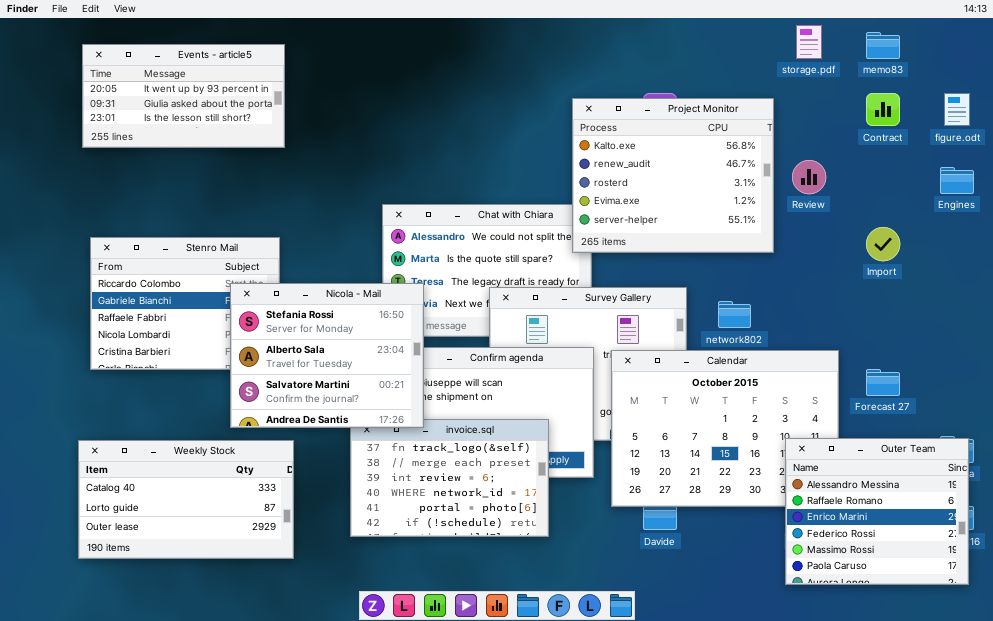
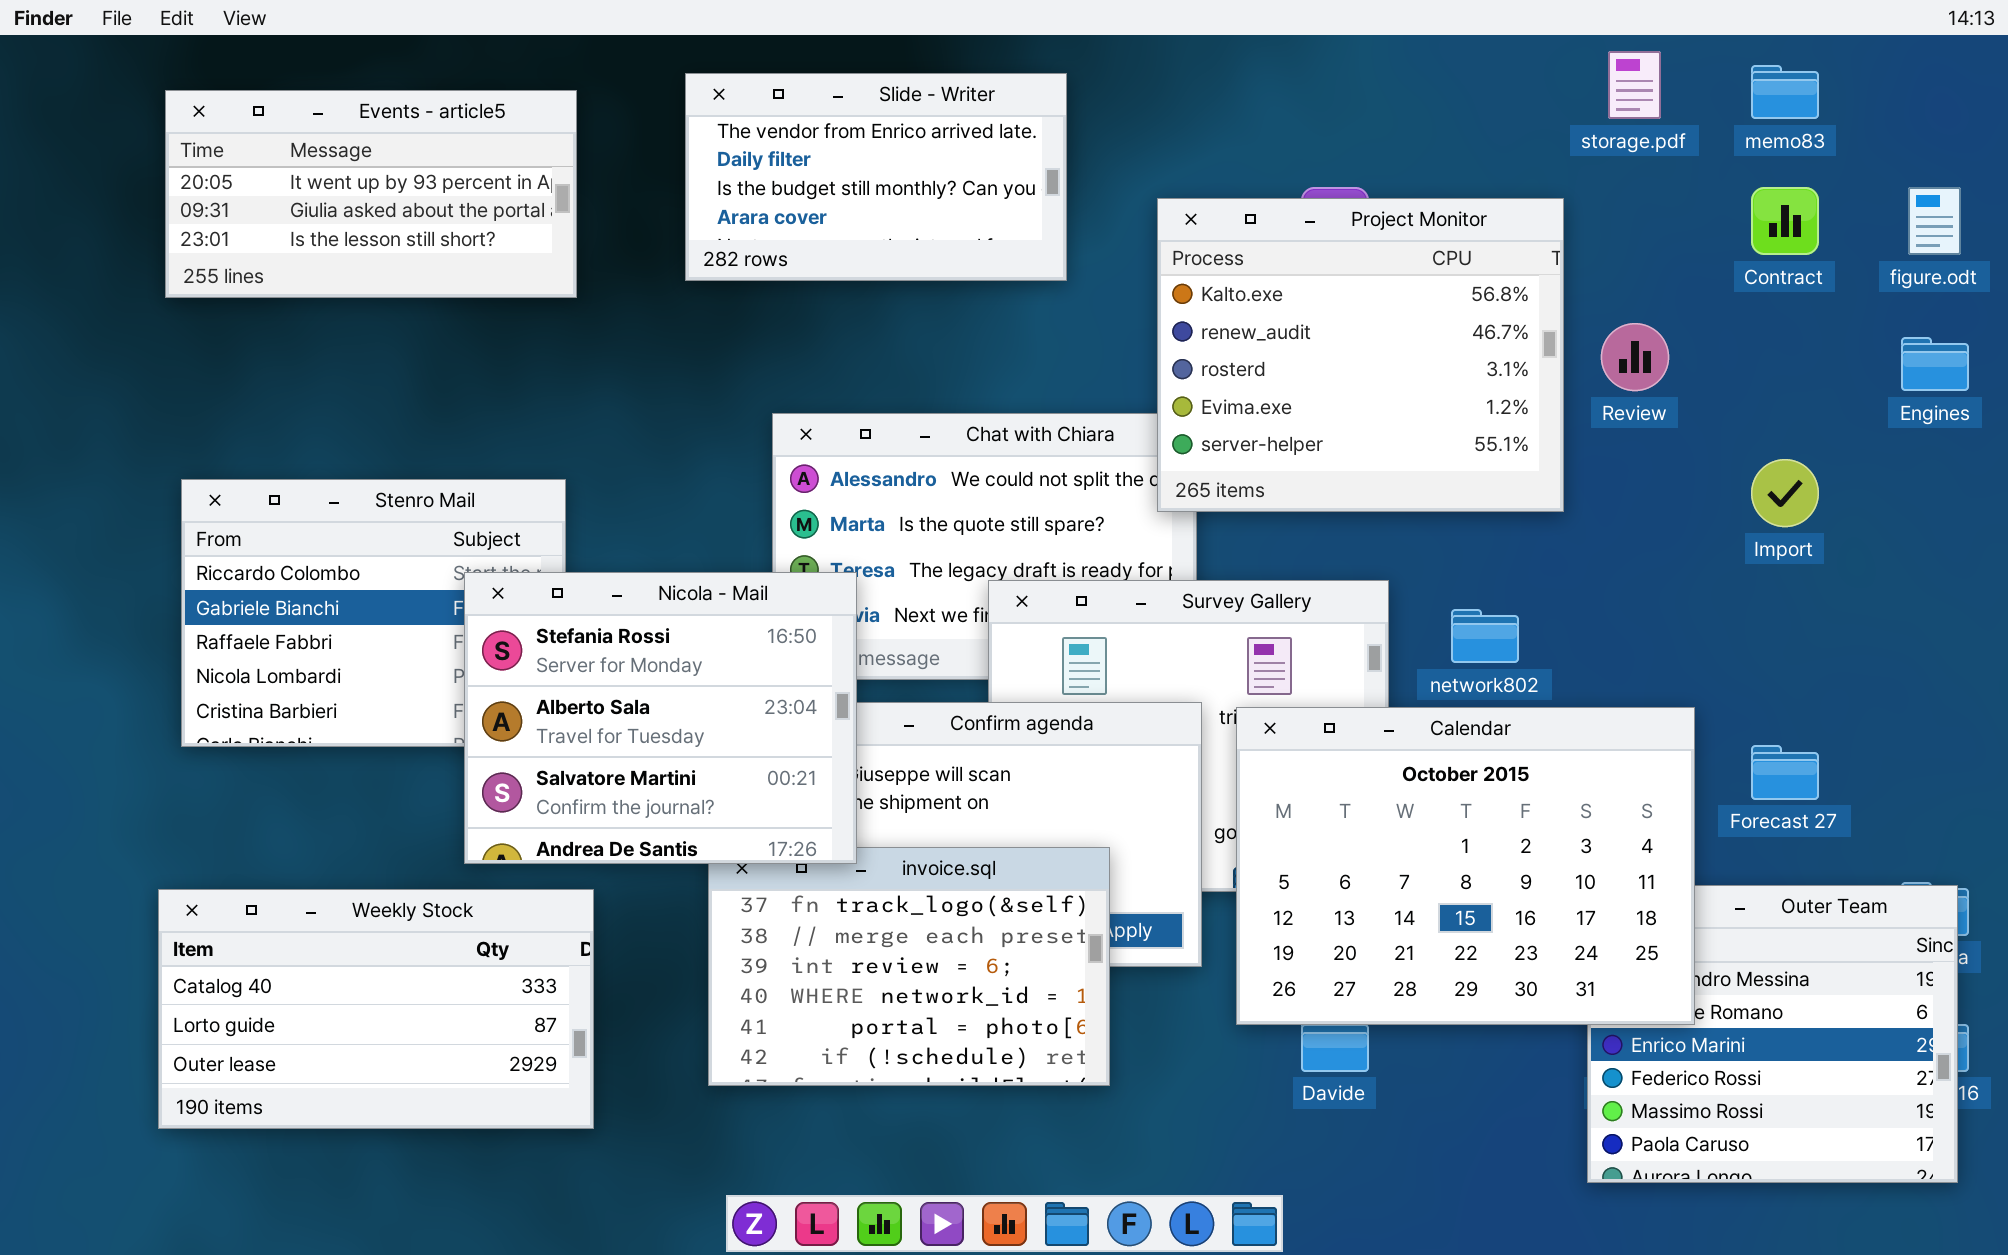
Slide - Writer: none -> [685,73,1067,281], opened
Calendar: [611,350,839,507] -> [1236,707,1695,1025], raised

